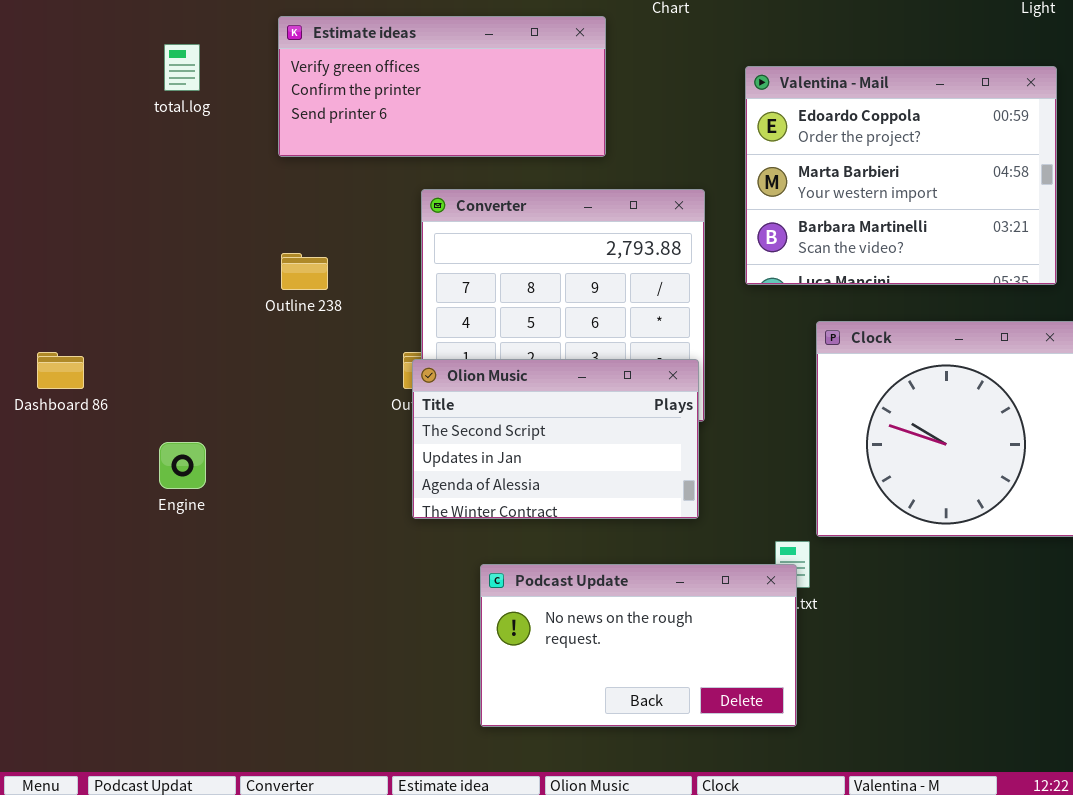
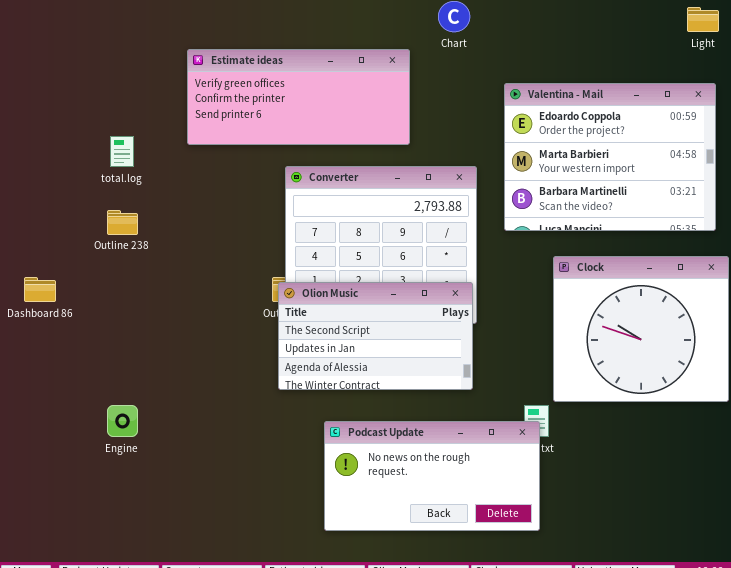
total.log: [164,44,200,91] -> [110,136,134,167], moved
Outline 238: [281,253,328,290] -> [107,210,138,235], moved
Engine: [159,442,206,489] -> [107,405,138,437], moved

